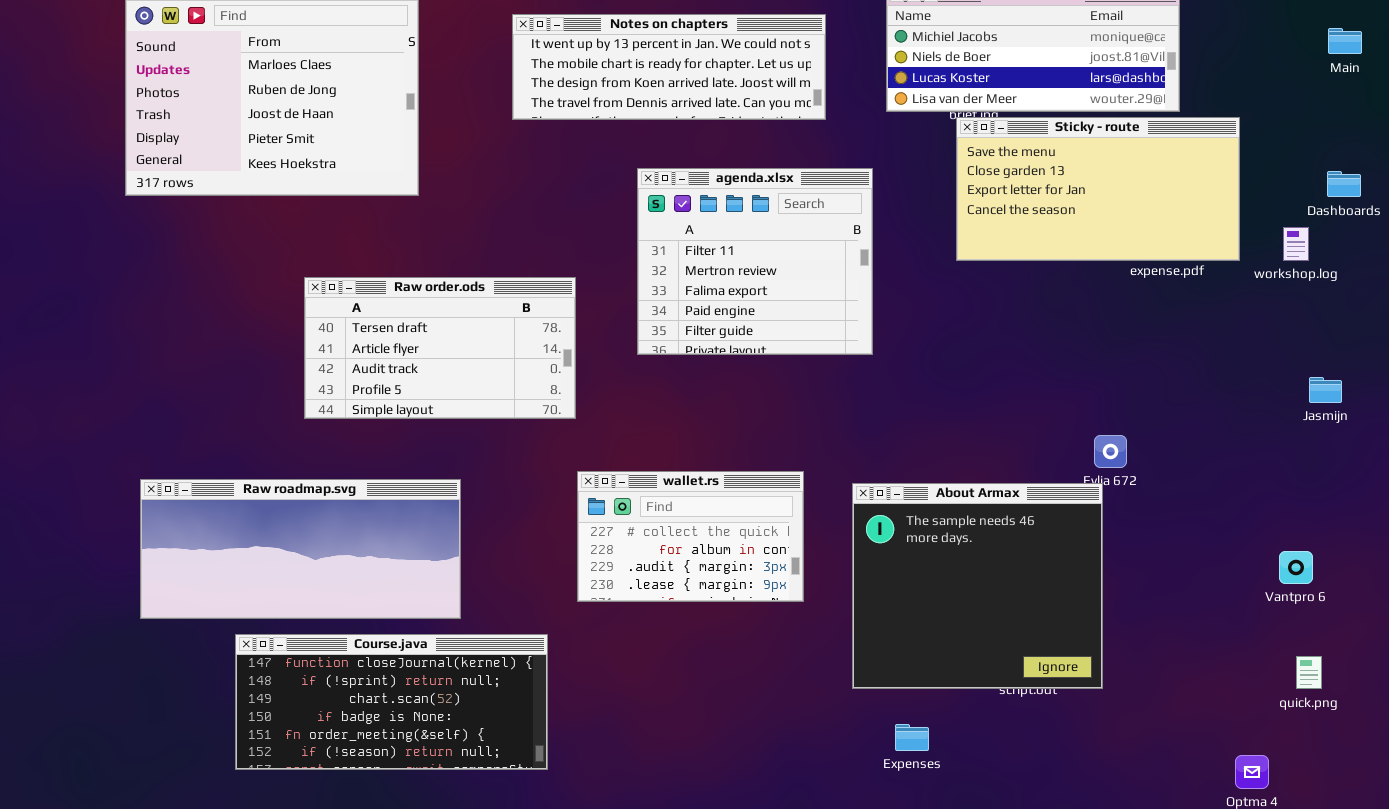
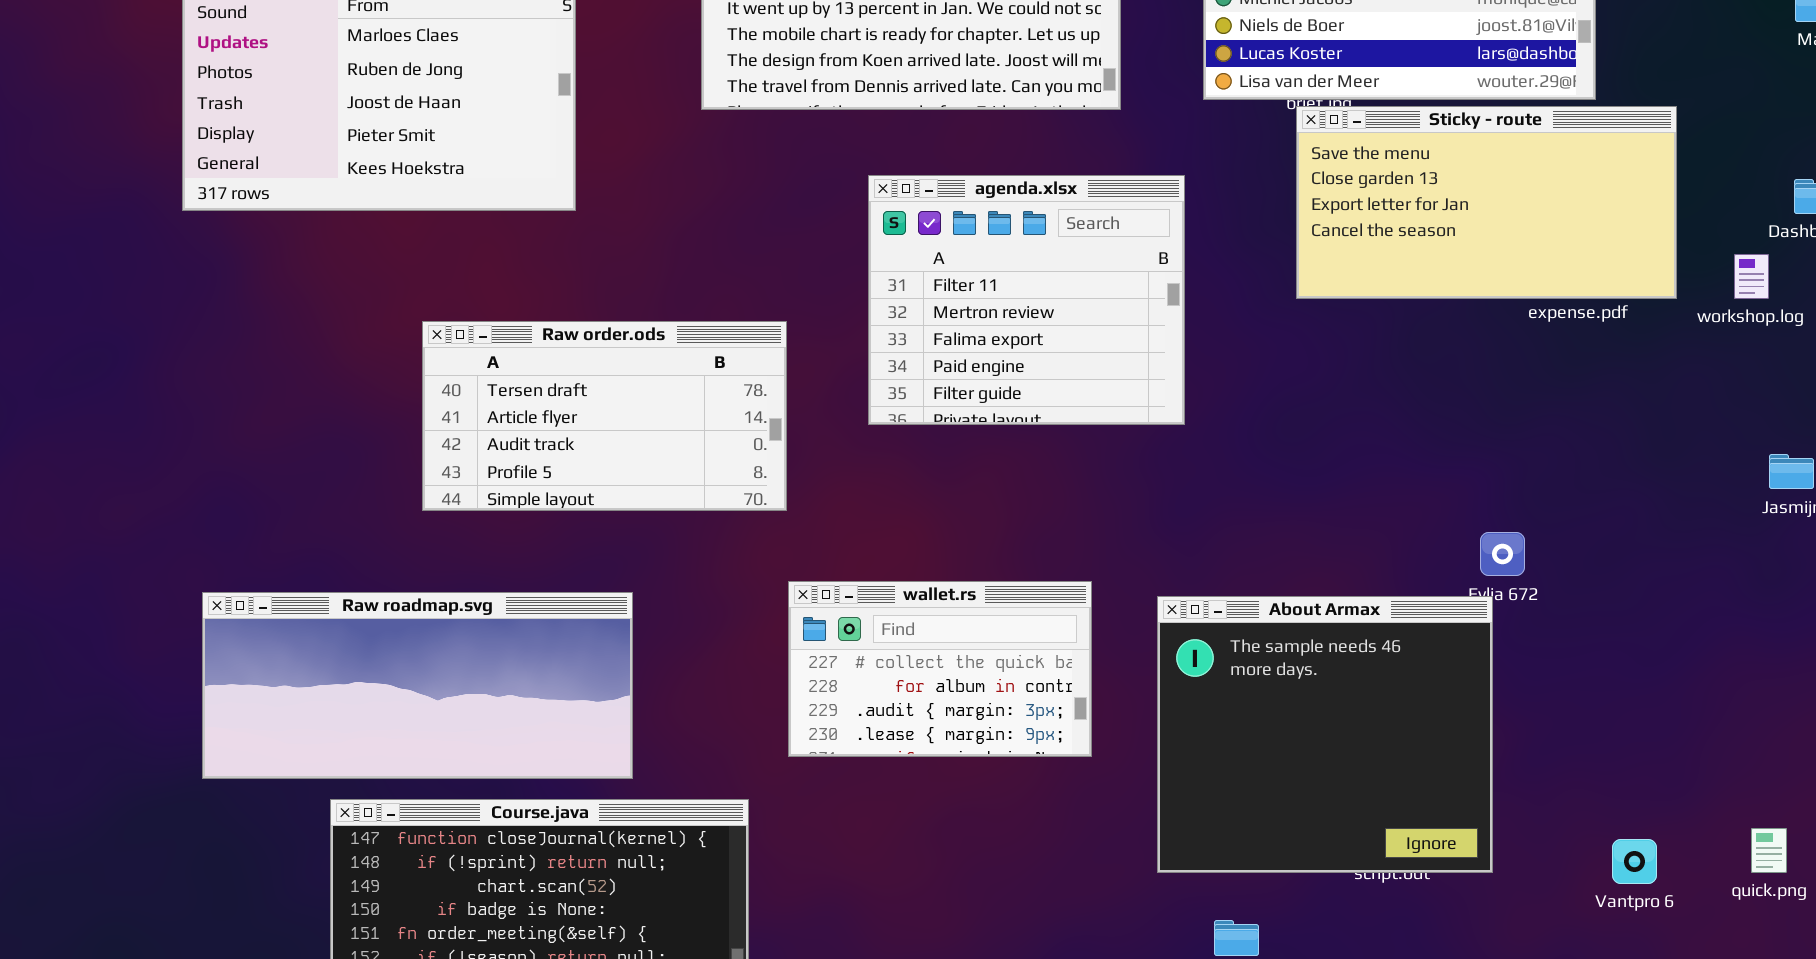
Vantpro 6: [1279,551,1313,584] -> [1612,839,1657,884], moved

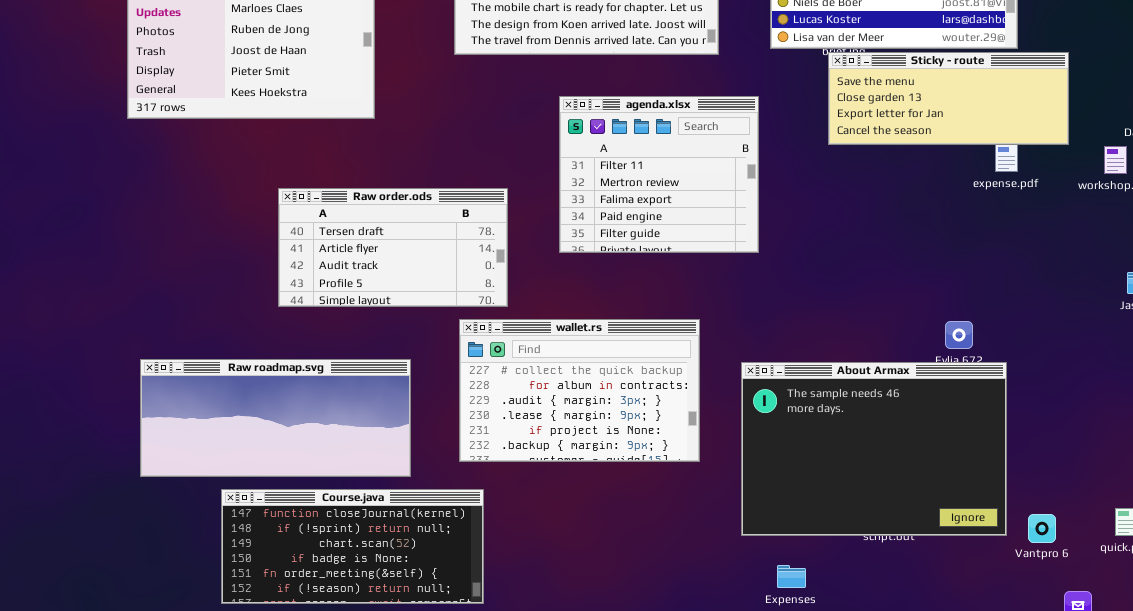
Sticky - route: [1296,106,1677,299] -> [828,52,1069,145], resized
wallet.rs: [788,581,1092,757] -> [459,319,700,462], resized
About Armax: [1157,596,1493,873] -> [741,362,1007,536], resized

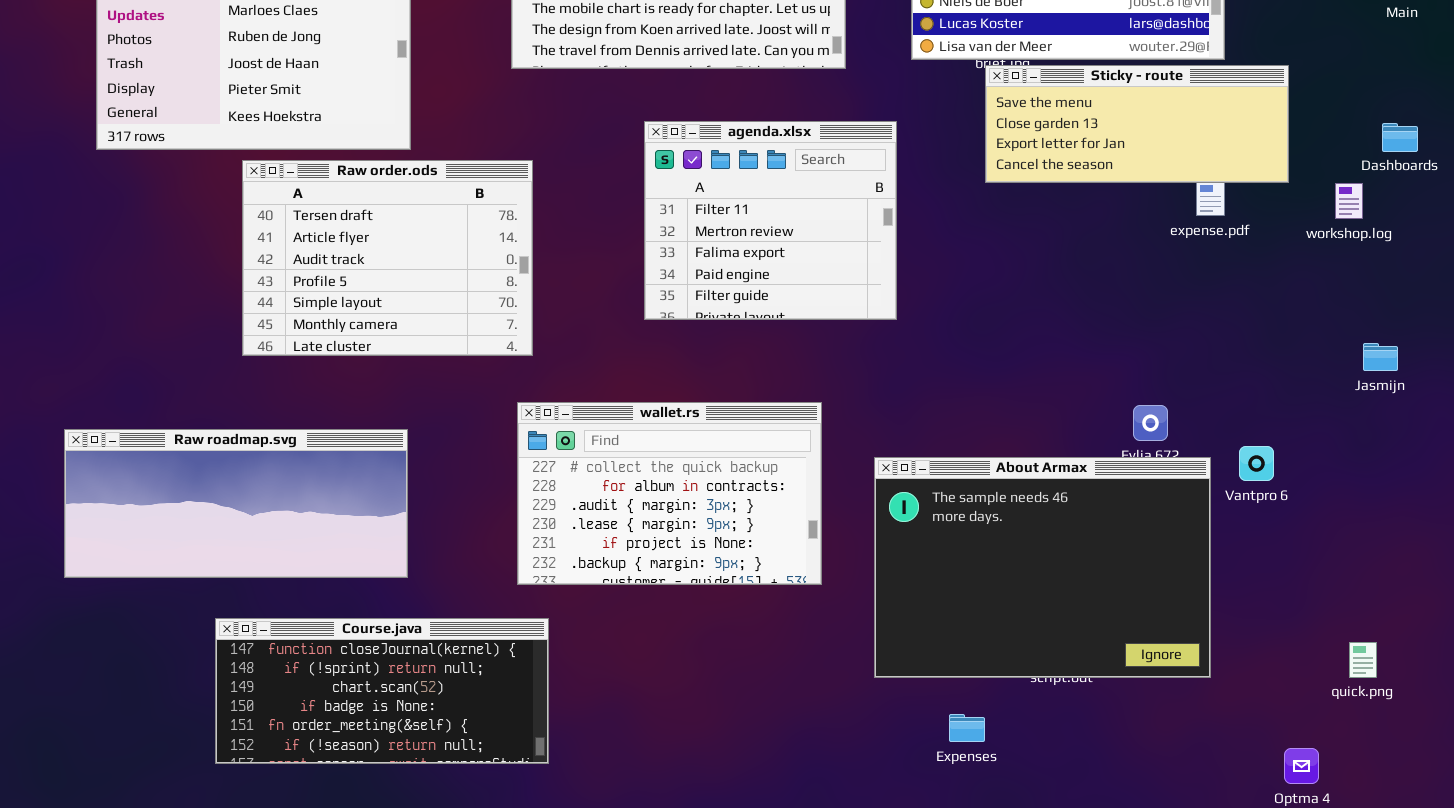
Raw order.ods: [278,188,508,307] -> [242,160,533,356], moved, resized
Raw roadmap.svg: [140,359,411,477] -> [64,429,408,578], moved
Vantpro 6: [1028,514,1056,543] -> [1239,446,1274,481], moved
Expenses: [777,565,806,588] -> [949,714,985,742], moved

